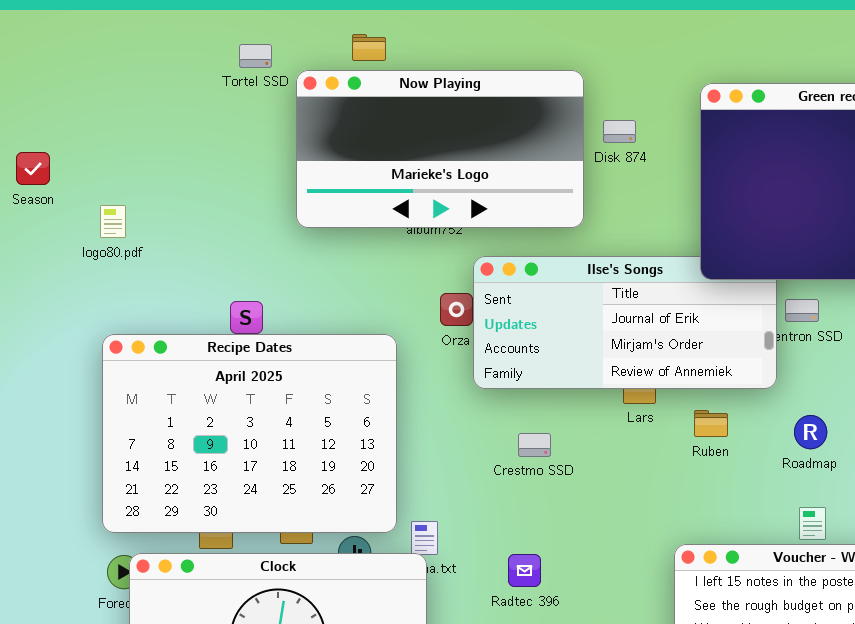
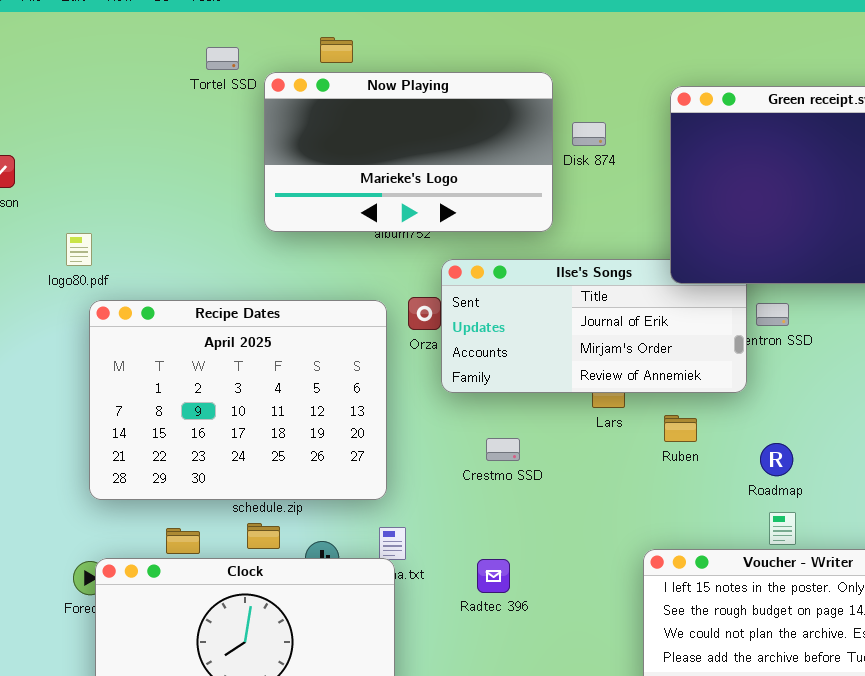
logo80.pdf: [100,205,126,238] -> [66,233,92,266], moved
Recipe Dates: [102,334,397,533] -> [89,300,387,500], moved
Roadmap: [794,415,827,449] -> [760,443,793,476], moved

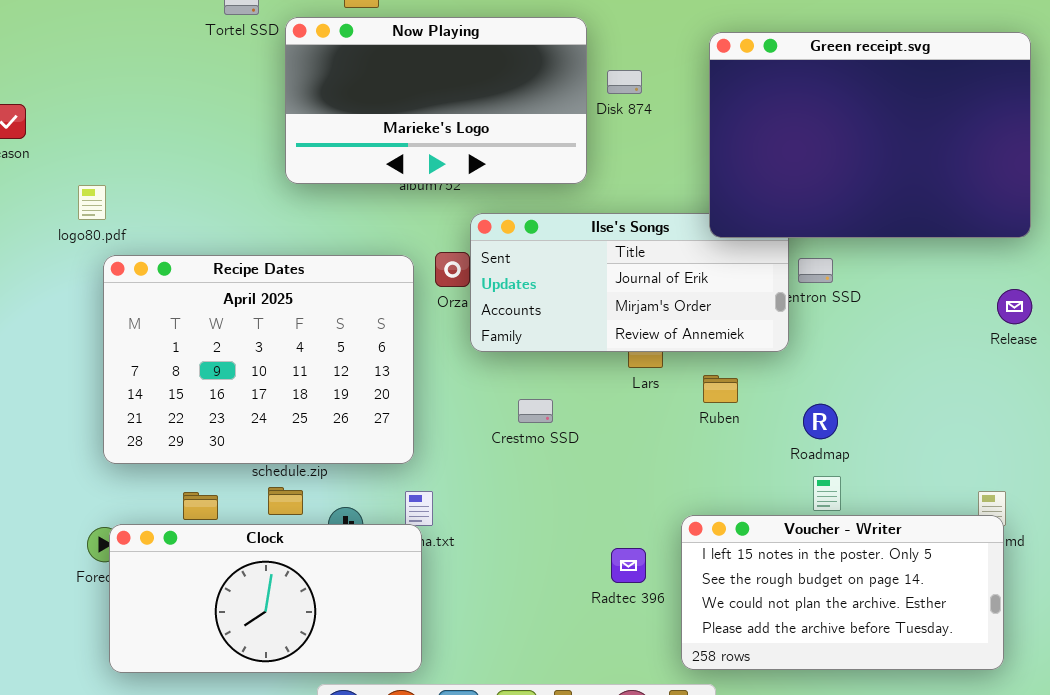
Radtec 396: [477,559,510,593] -> [611,548,646,583], moved

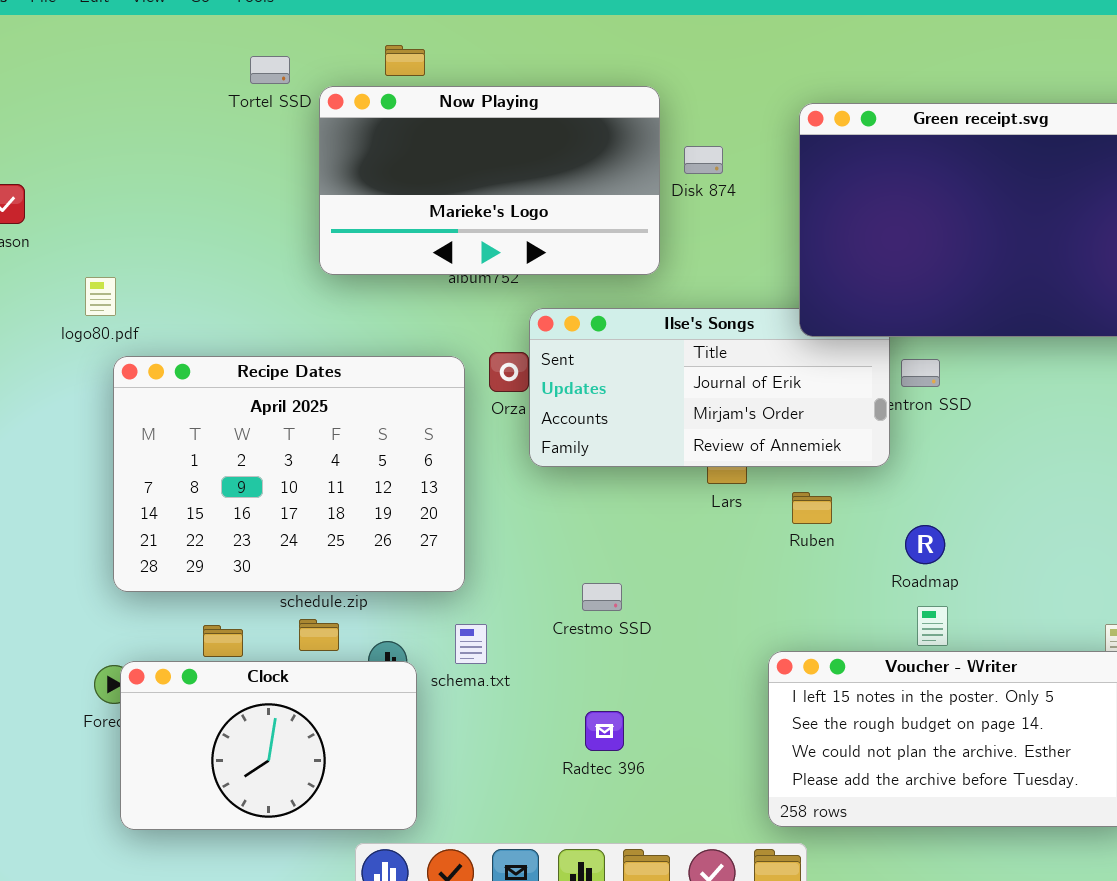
Crestmo SSD: [518,399,553,423] -> [582,583,622,611], moved
Clock: [109,524,422,673] -> [120,661,417,830], resized
Radtec 396: [611,548,646,583] -> [585,711,624,751], moved

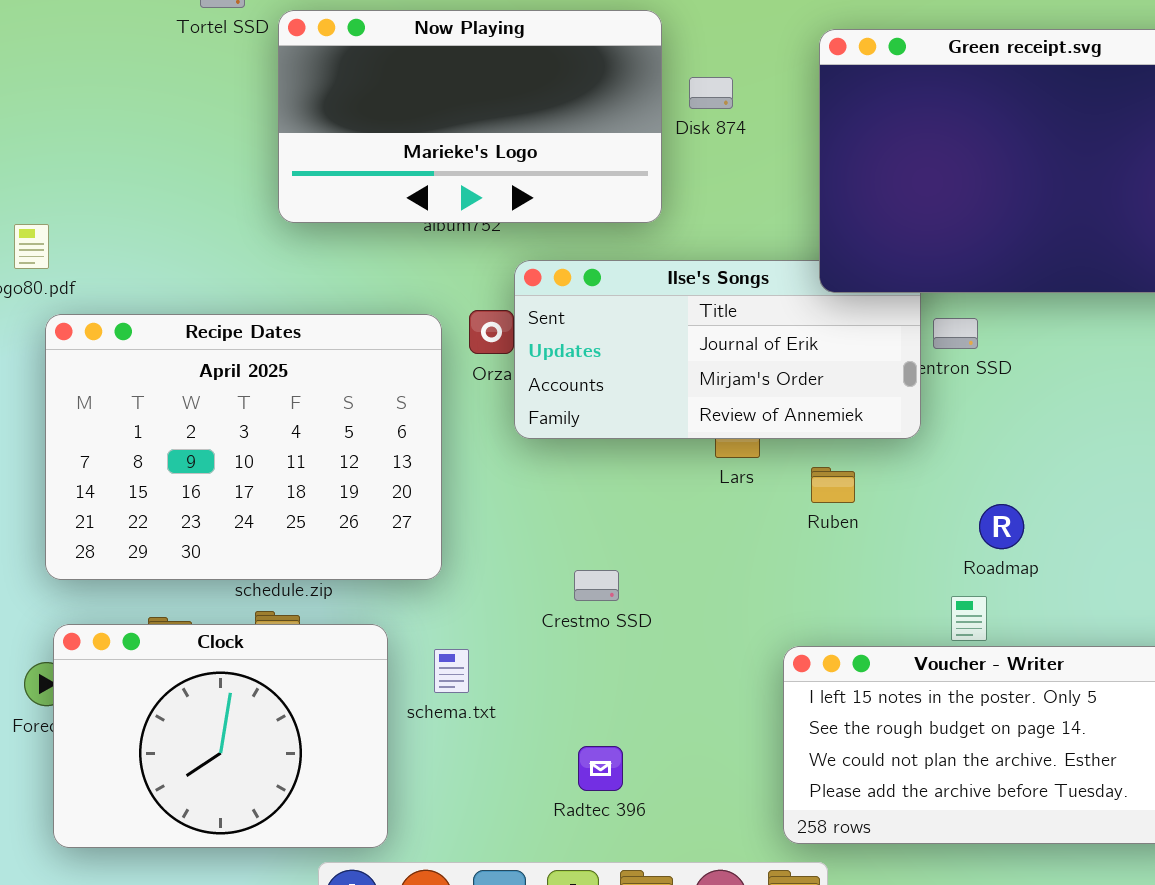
Roadmap: [905,525,945,564] -> [979,504,1024,549], moved
schema.txt: [455,624,487,664] -> [434,649,469,693], moved
Clock: [120,661,417,830] -> [53,624,388,848], resized
Radtec 396: [585,711,624,751] -> [578,746,623,791], moved

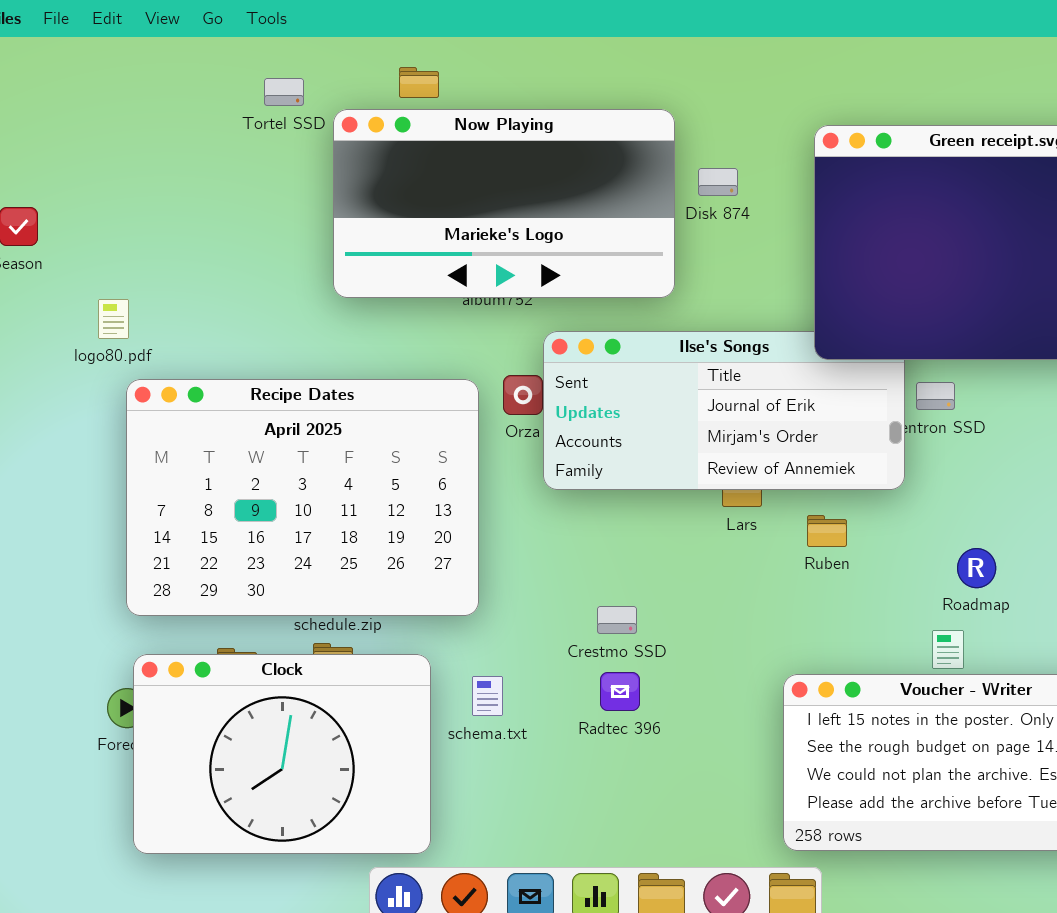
Radtec 396: [578,746,623,791] -> [600,672,640,711], moved

